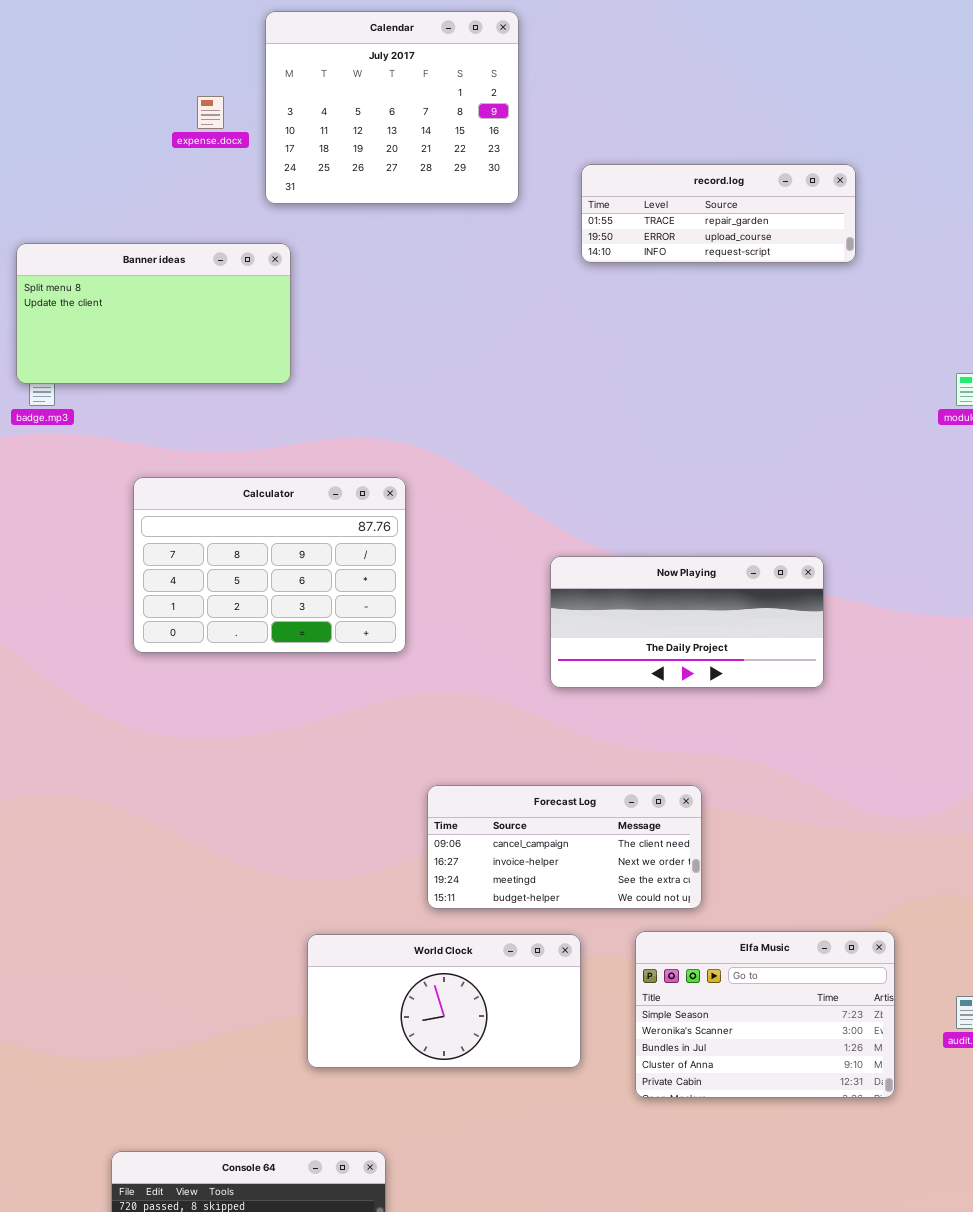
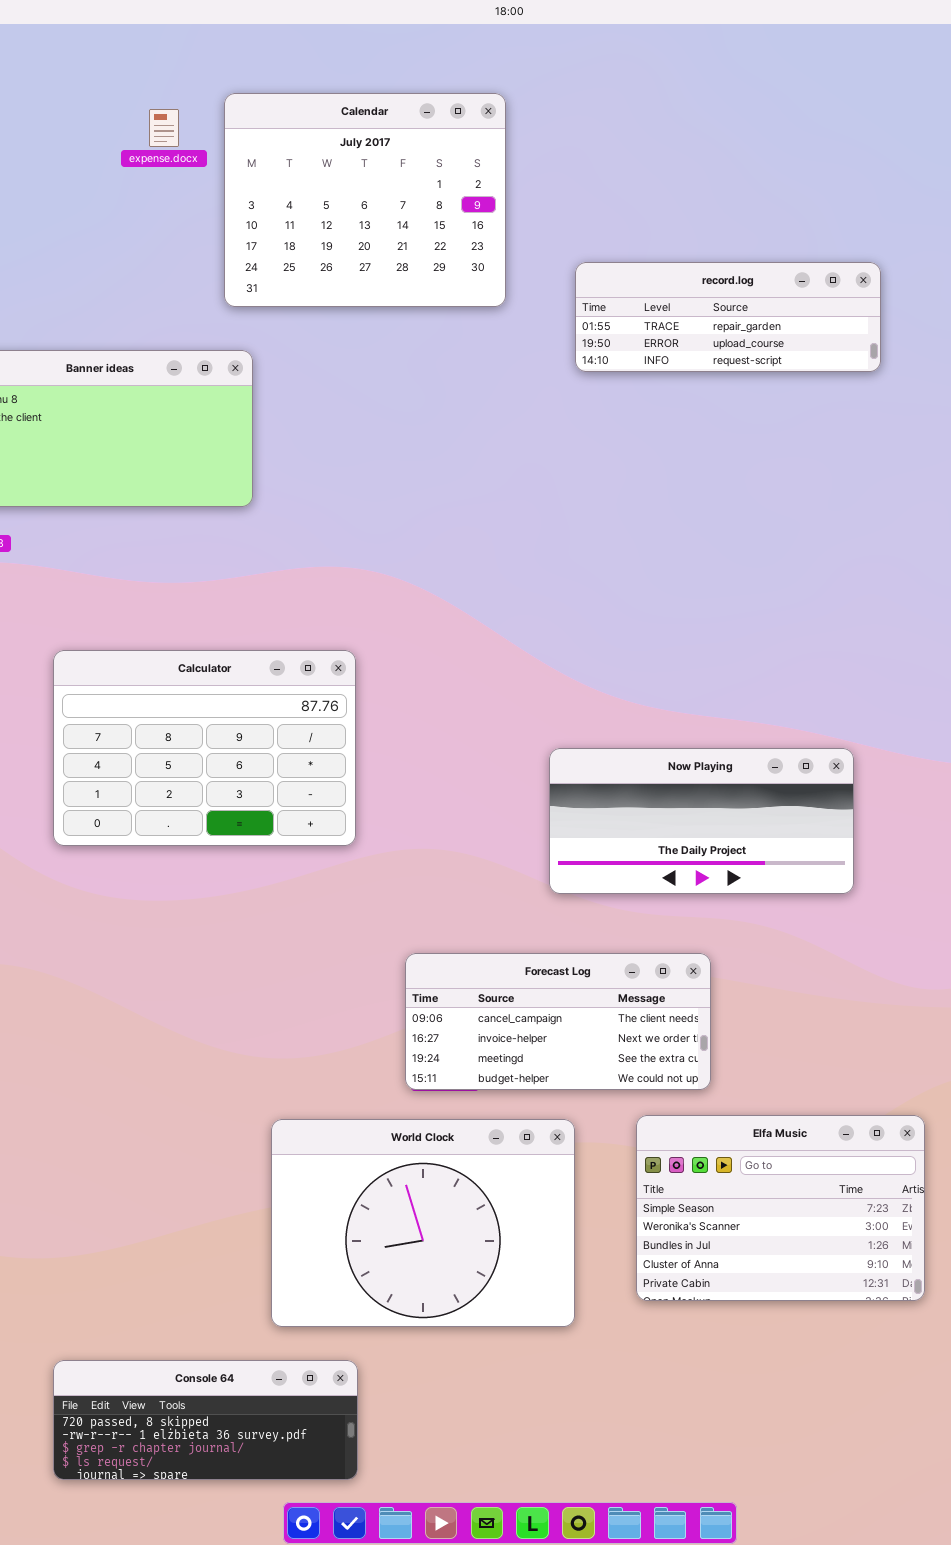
expense.docx: [197,96,224,129] -> [149,109,179,147], moved
Calculator: [133,477,406,653] -> [53,650,356,846], moved
Now Playing: [550,556,824,688] -> [549,748,854,894], moved
World Clock: [307,934,581,1068] -> [271,1119,575,1327], resized

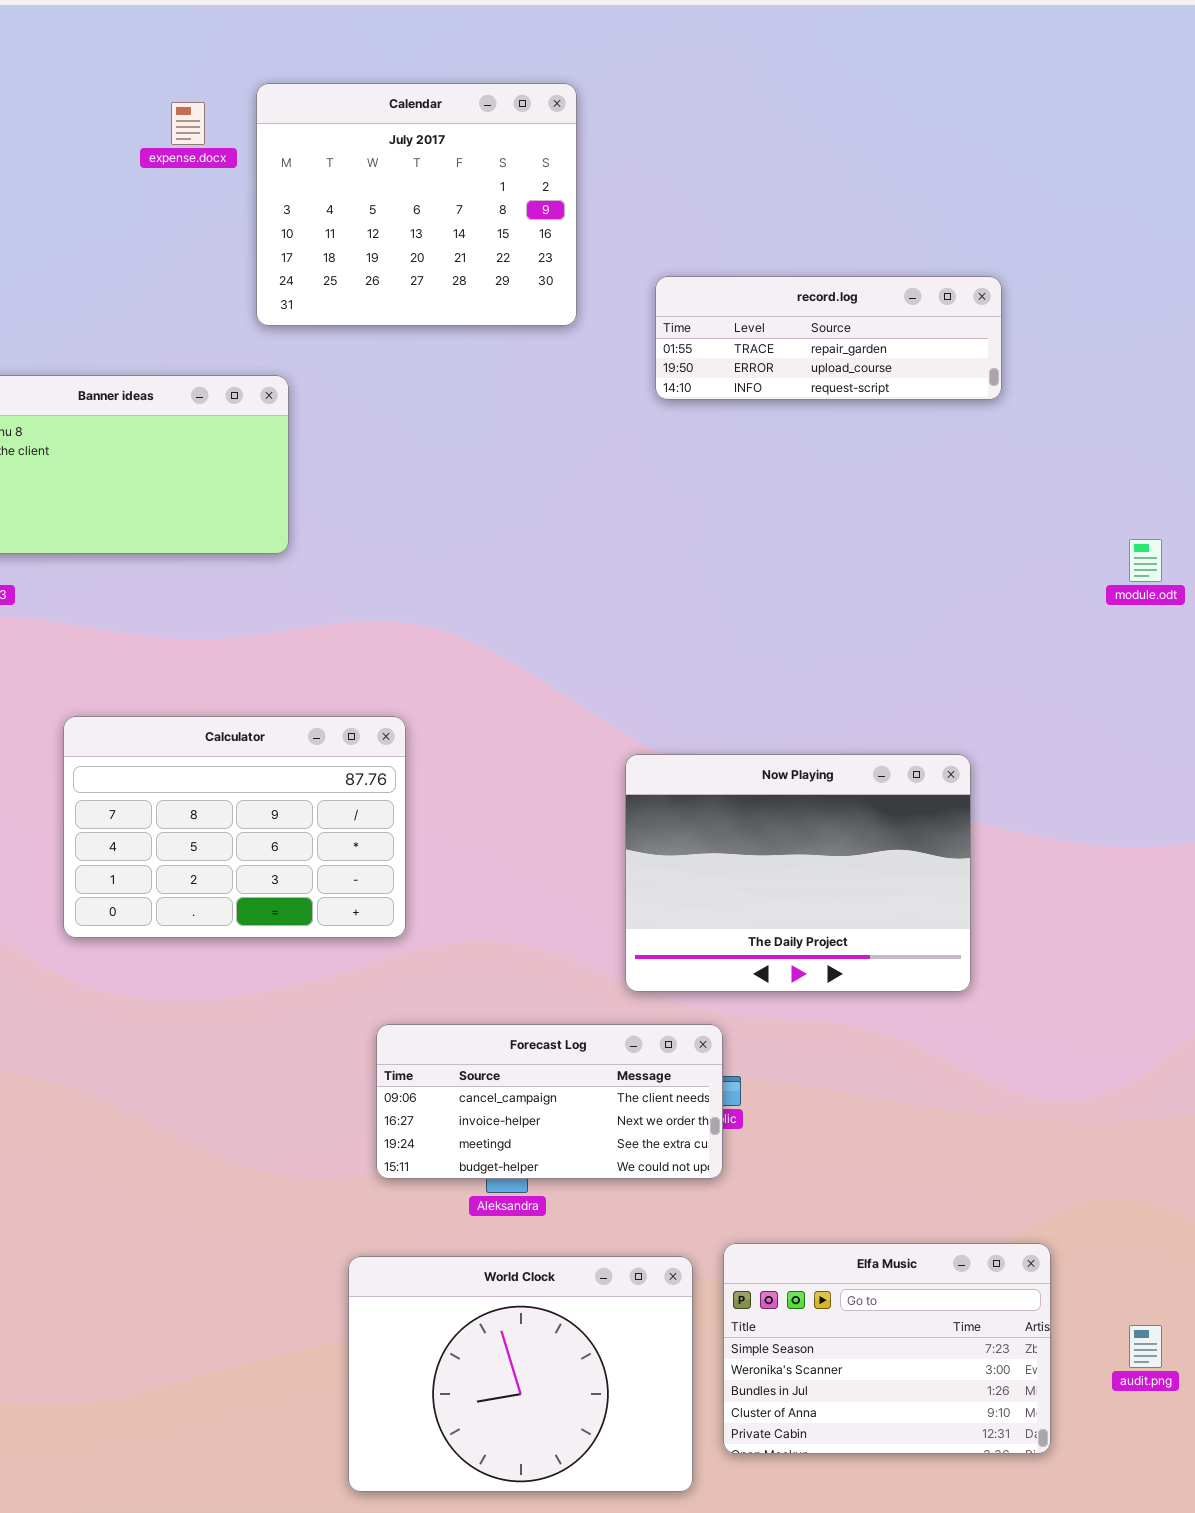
Now Playing: [549,748,854,894] -> [625,754,971,992], resized
Forecast Log: [405,953,711,1090] -> [376,1024,723,1179], moved
World Clock: [271,1119,575,1327] -> [348,1256,693,1492], moved

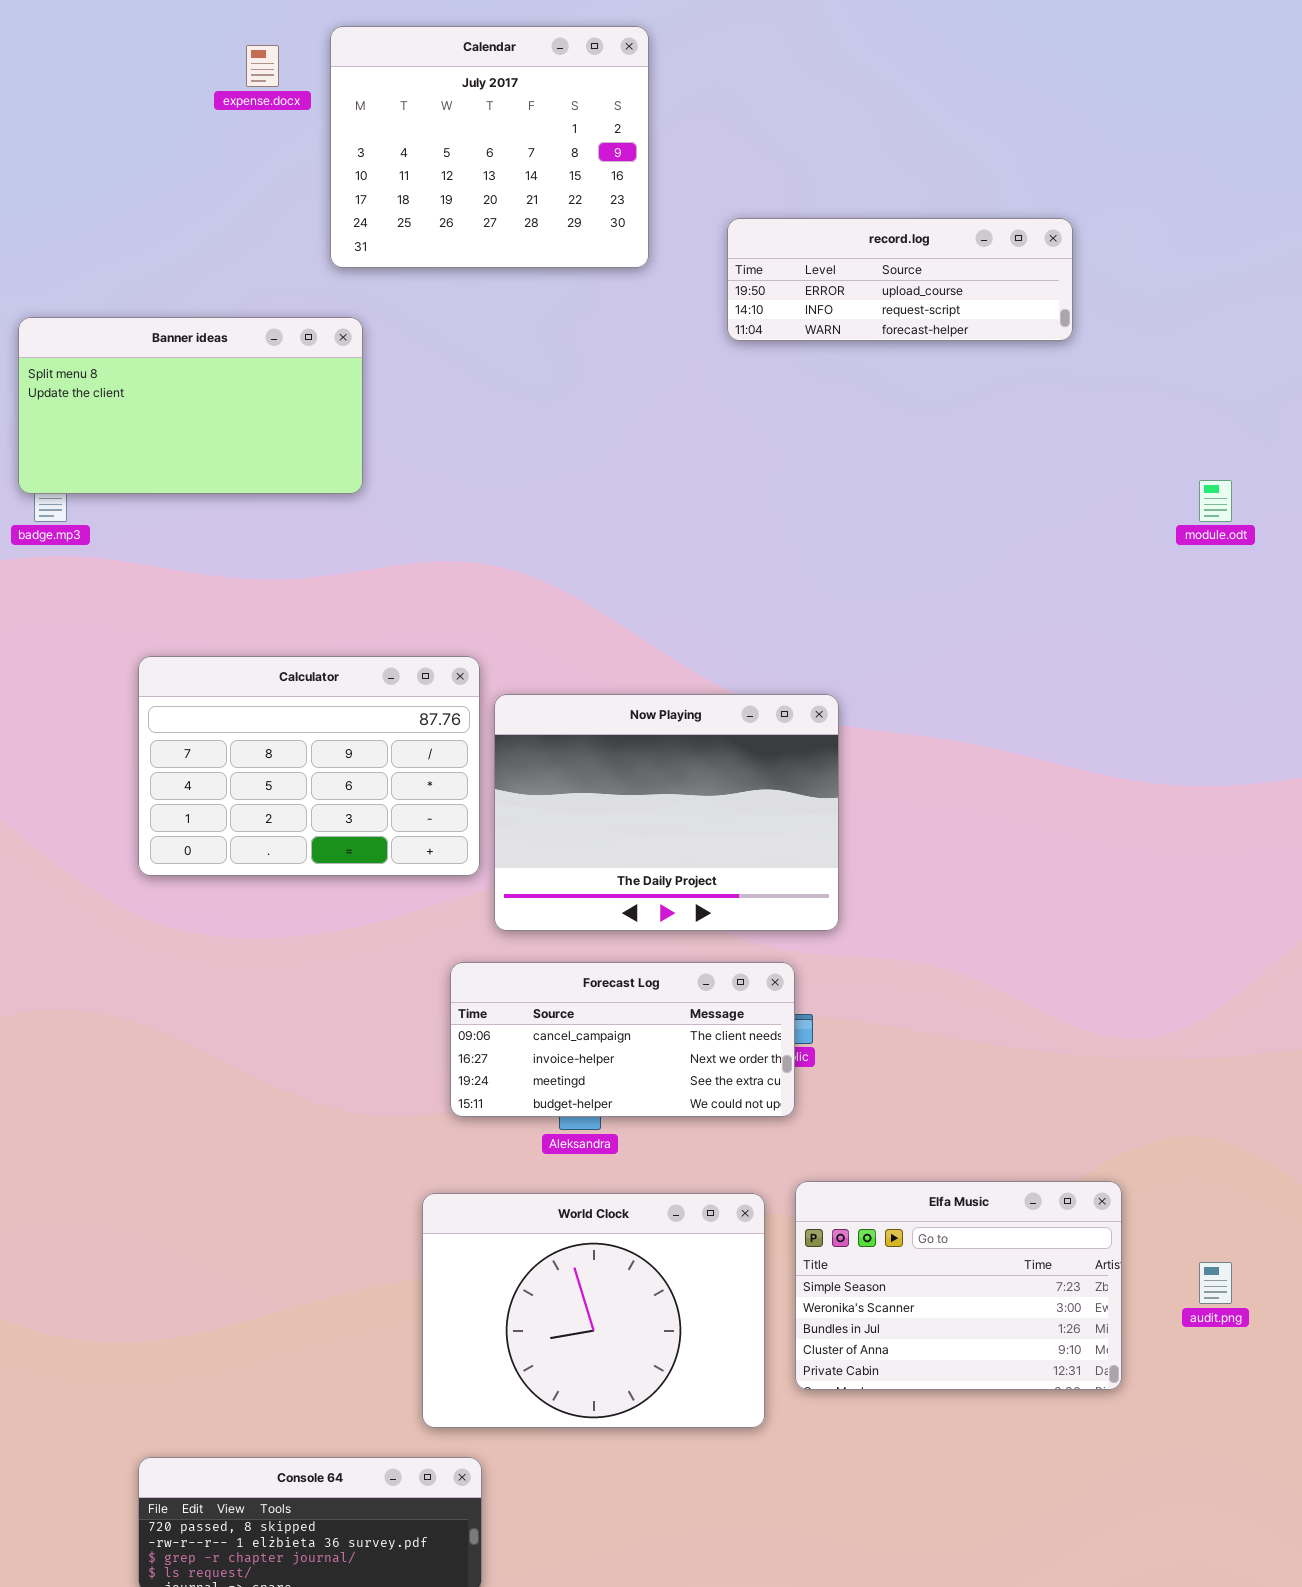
record.log: [655,276,1002,400] -> [727,218,1073,341], scrolled down 1 row
Now Playing: [625,754,971,992] -> [494,694,839,931], moved

